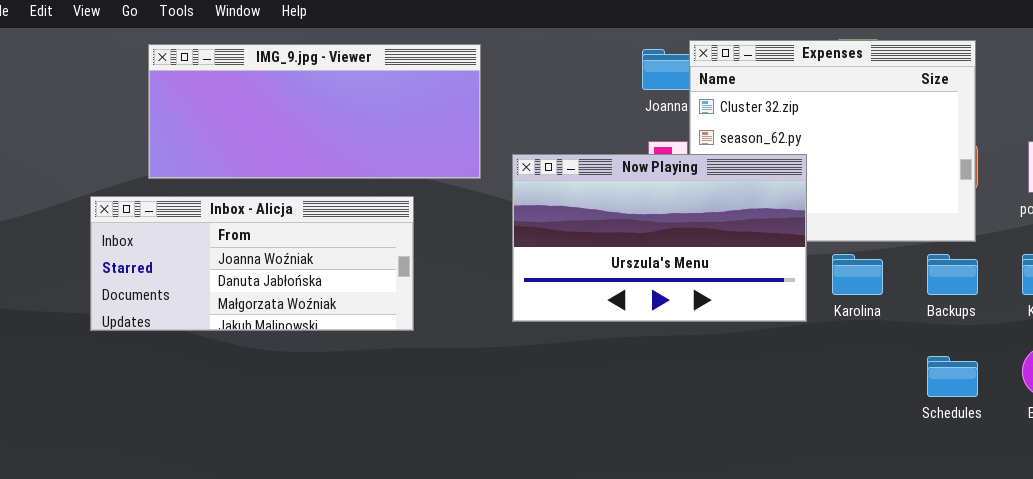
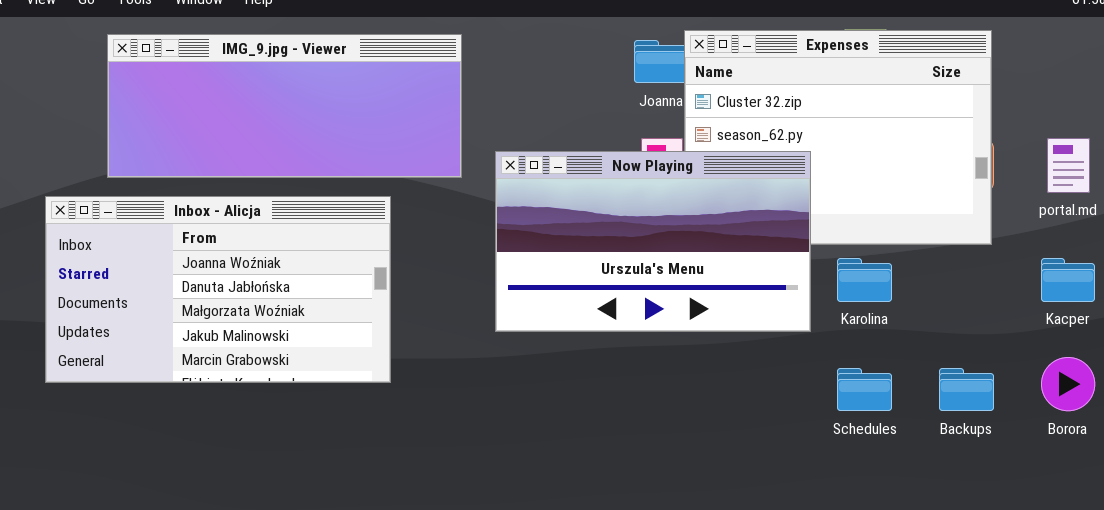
Inbox - Alicja: [90,196,414,331] -> [45,196,391,383], resized
Backups: [927,254,978,295] -> [939,368,994,411], moved
Schedules: [927,356,978,397] -> [837,368,892,411], moved

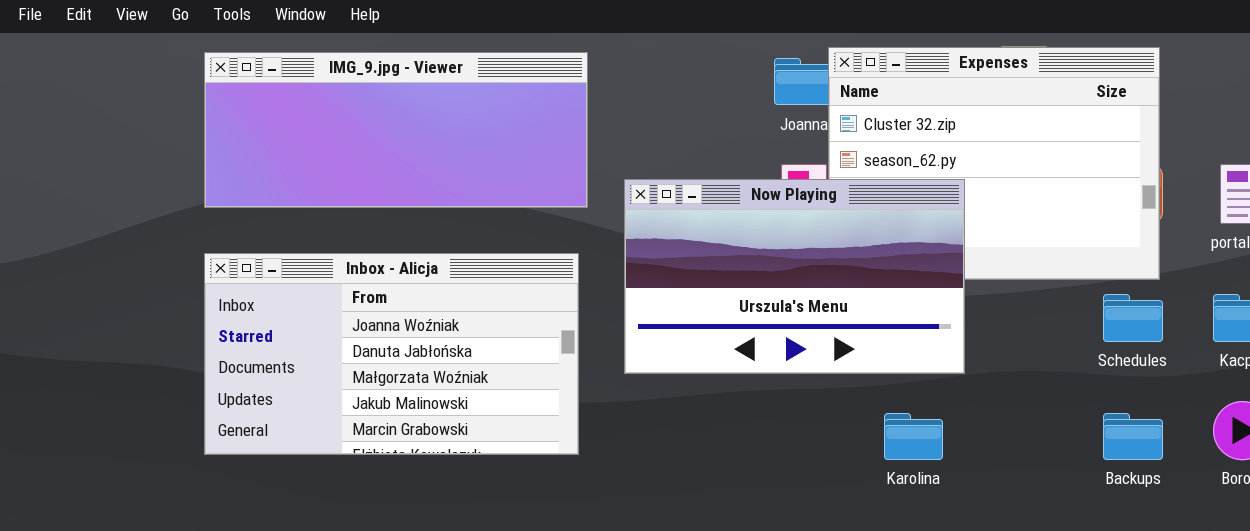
Inbox - Alicja: [45,196,391,383] -> [204,253,579,455], moved
Karolina: [837,258,892,302] -> [884,413,943,460], moved
Schedules: [837,368,892,411] -> [1103,294,1163,342], moved

